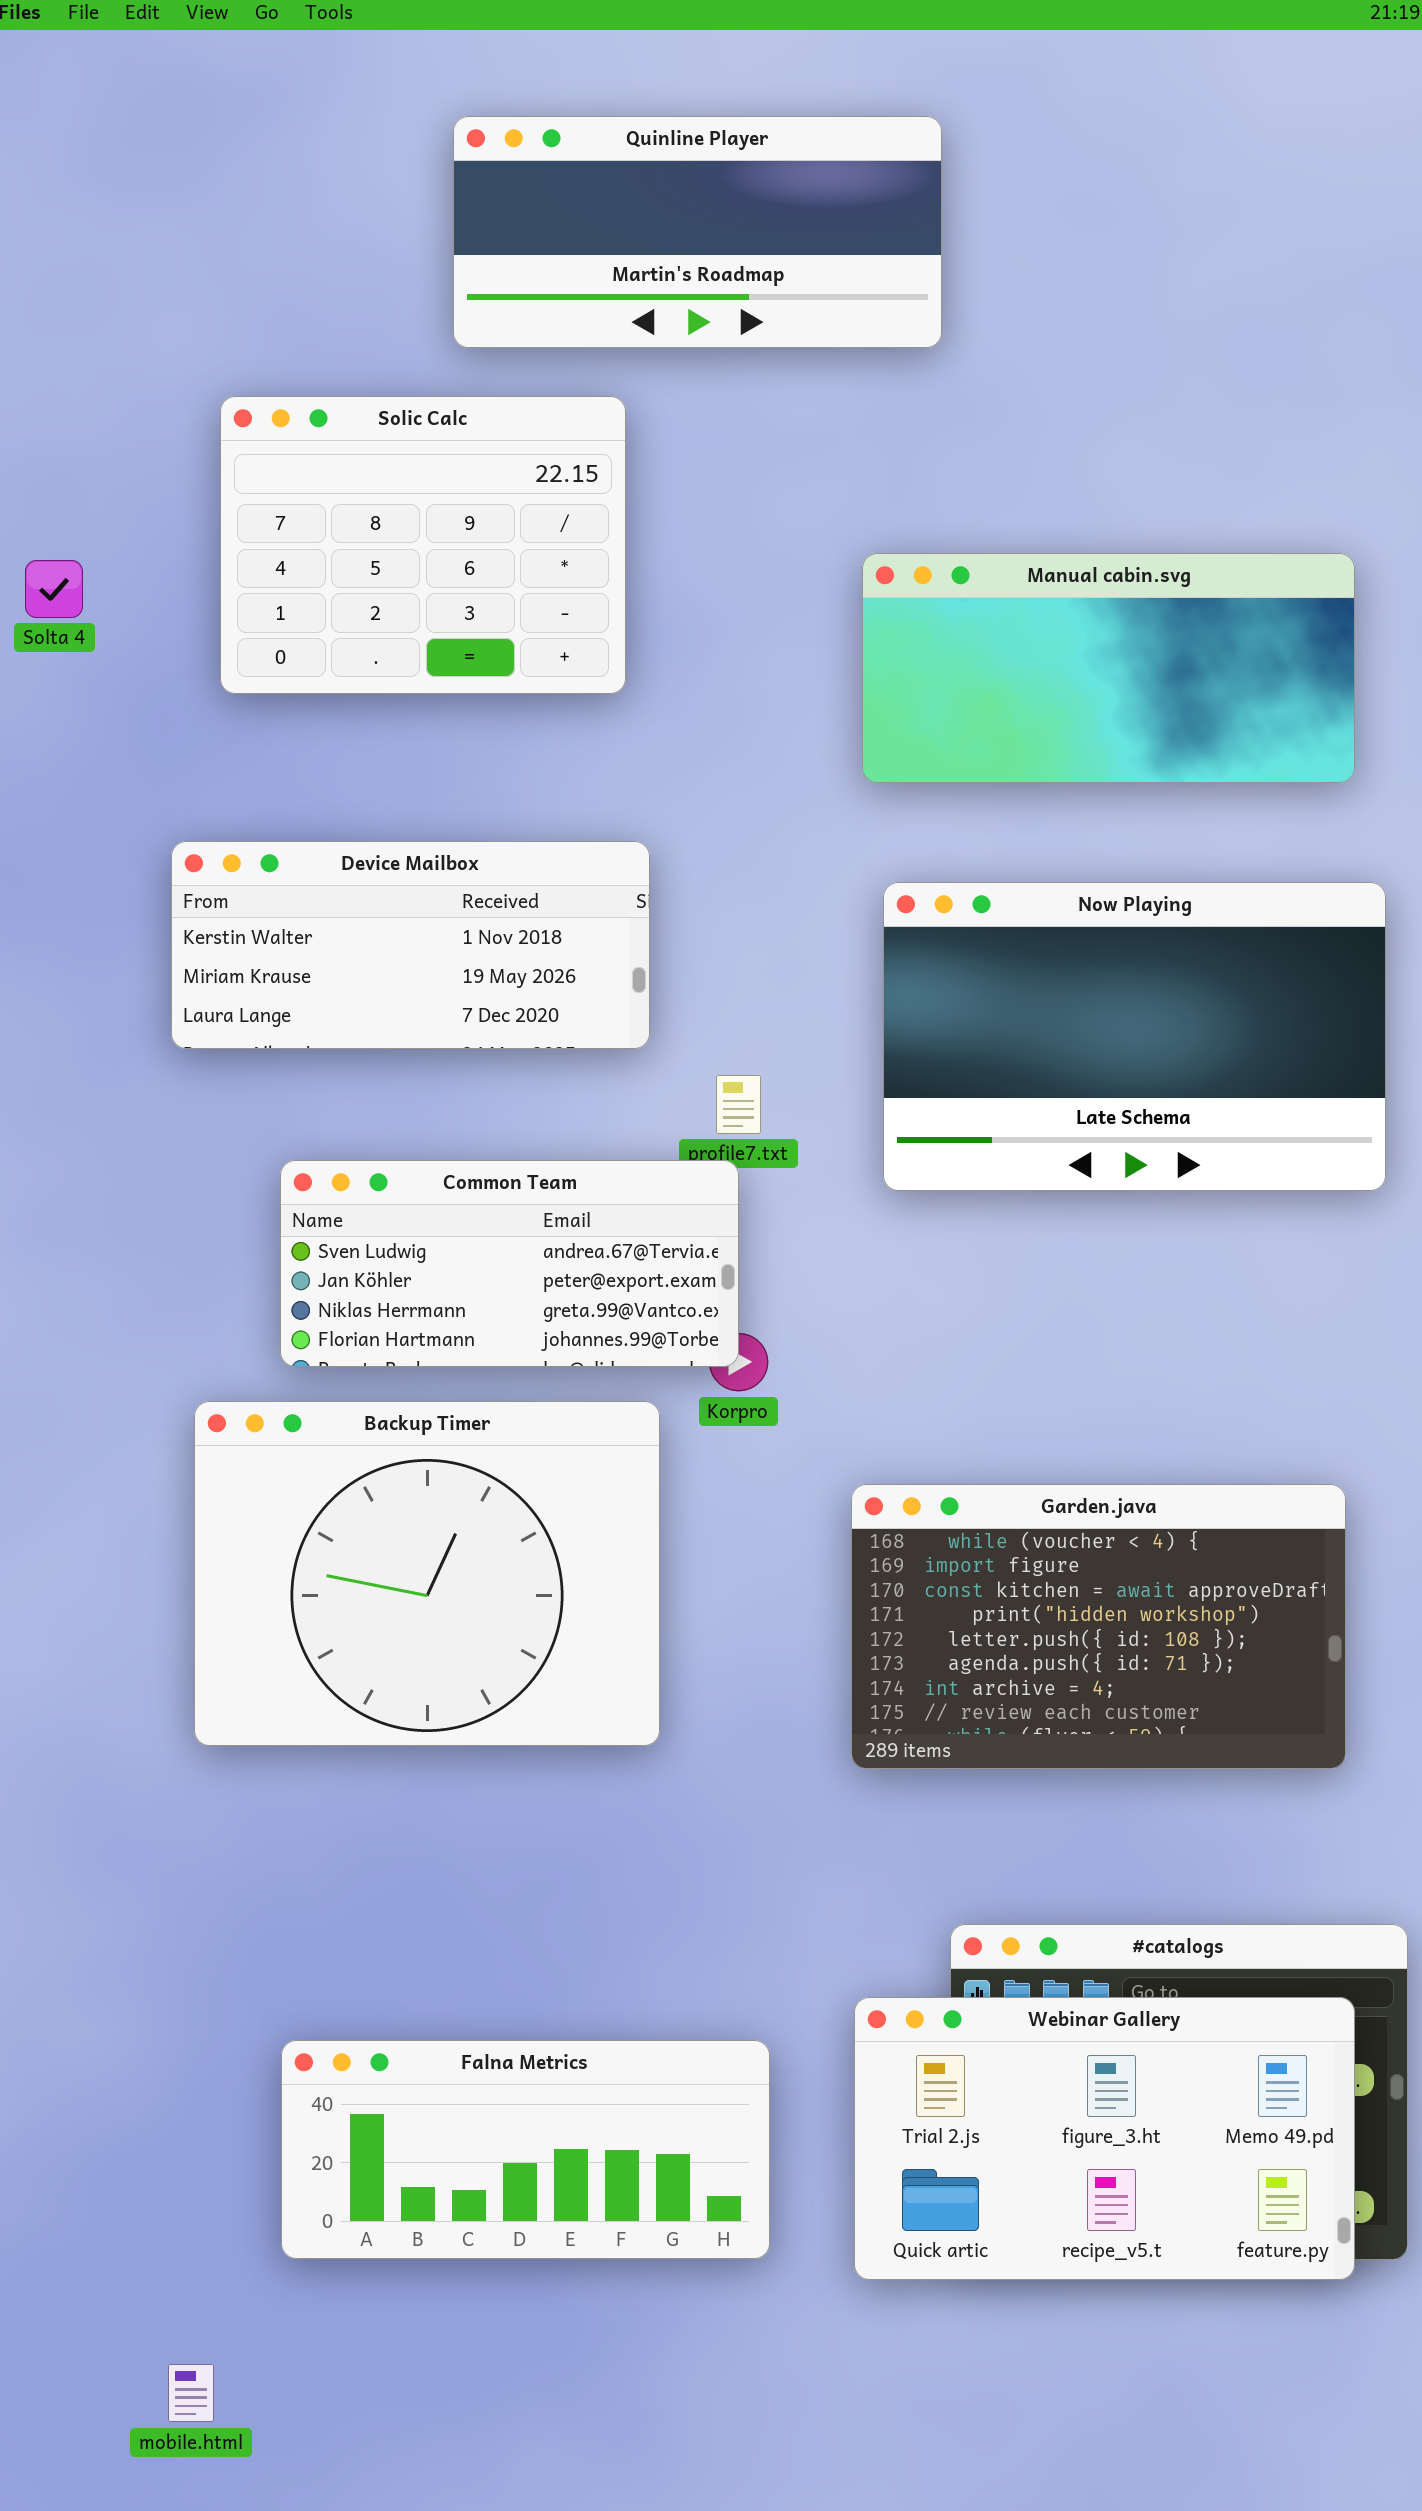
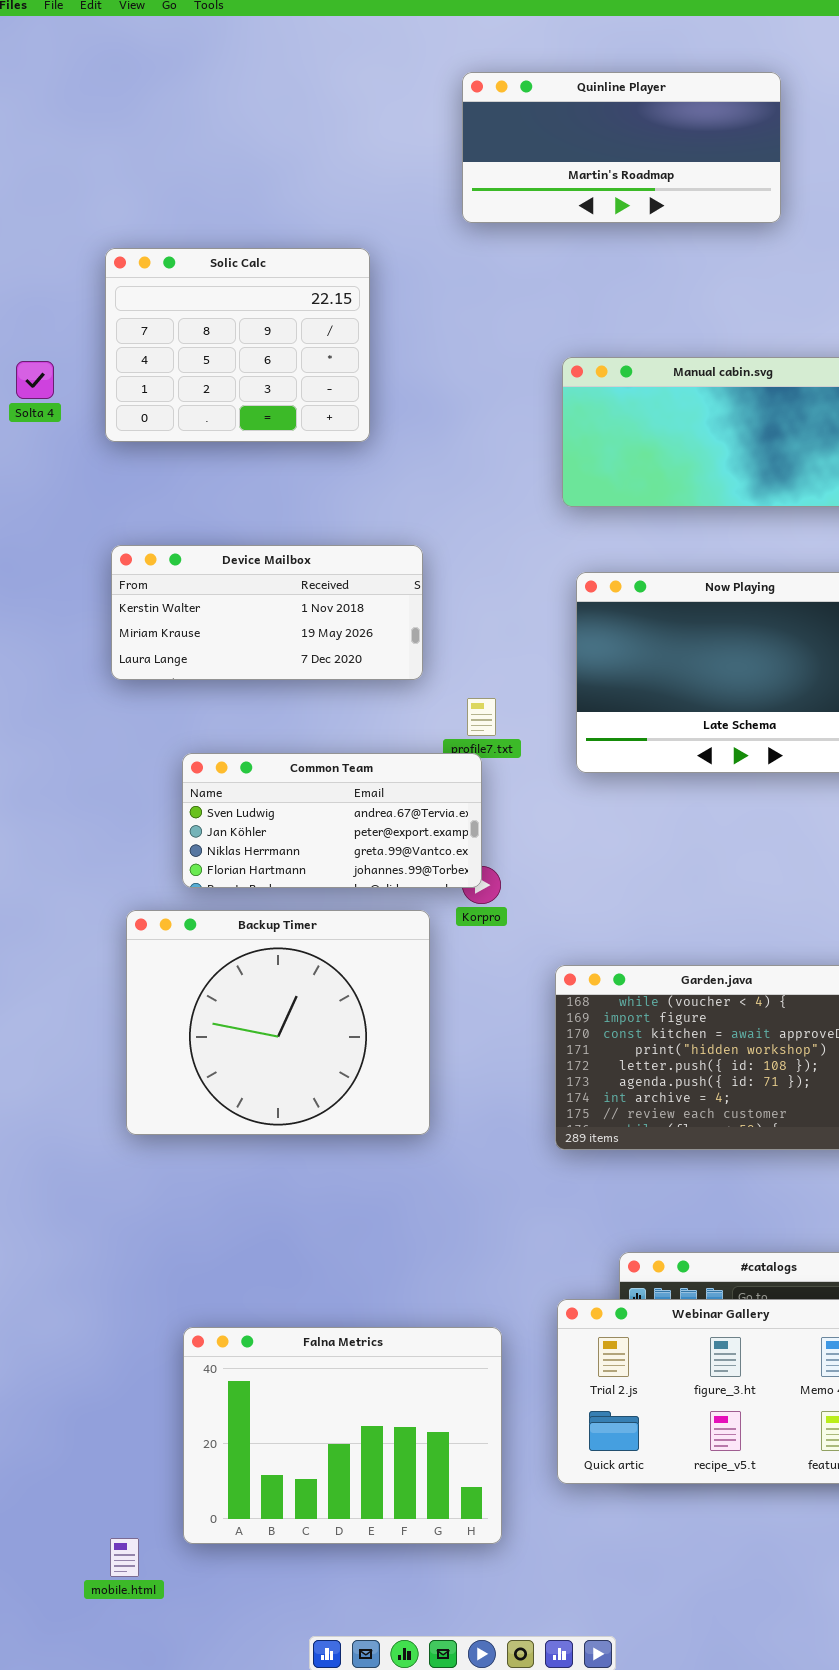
Quinline Player: [453,116,942,348] -> [462,72,781,223], moved
Solic Calc: [220,396,626,694] -> [105,248,370,442], moved
Falna Metrics: [281,2040,770,2259] -> [183,1327,502,1544], resized

